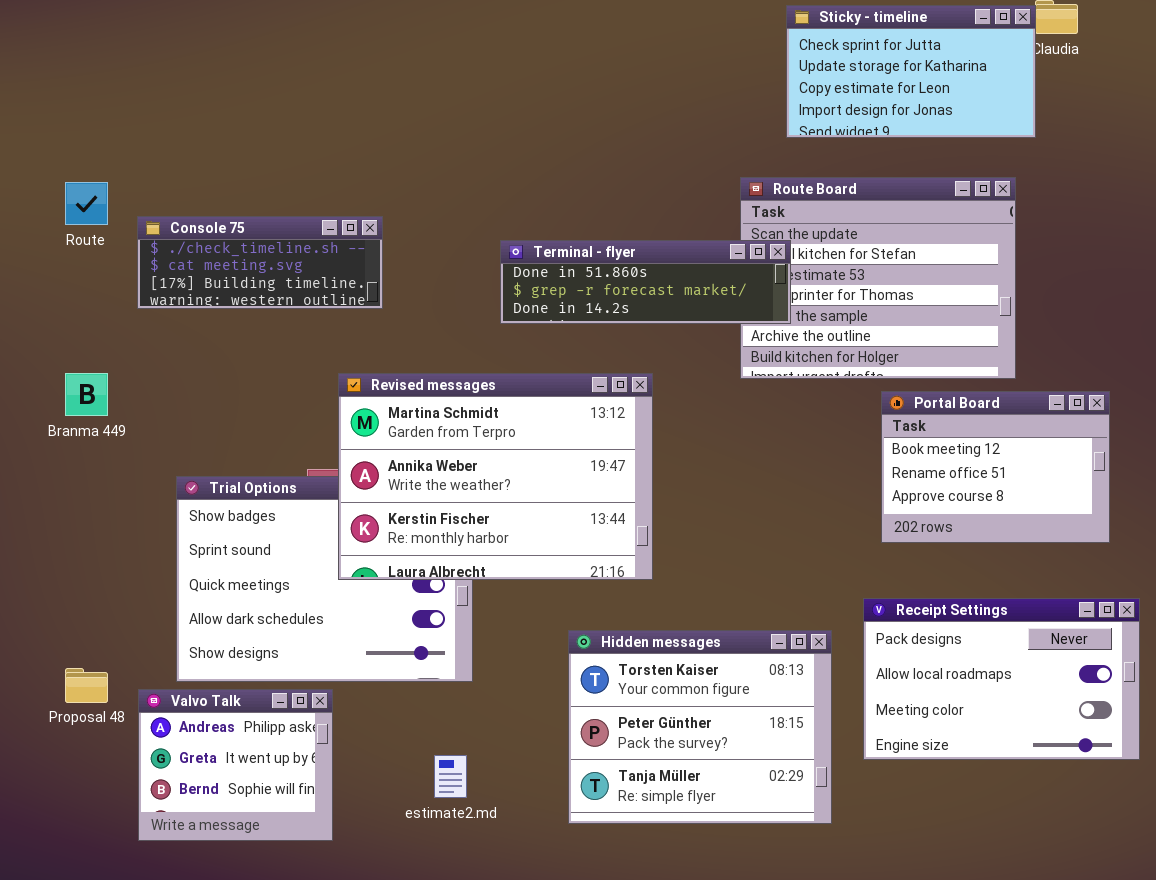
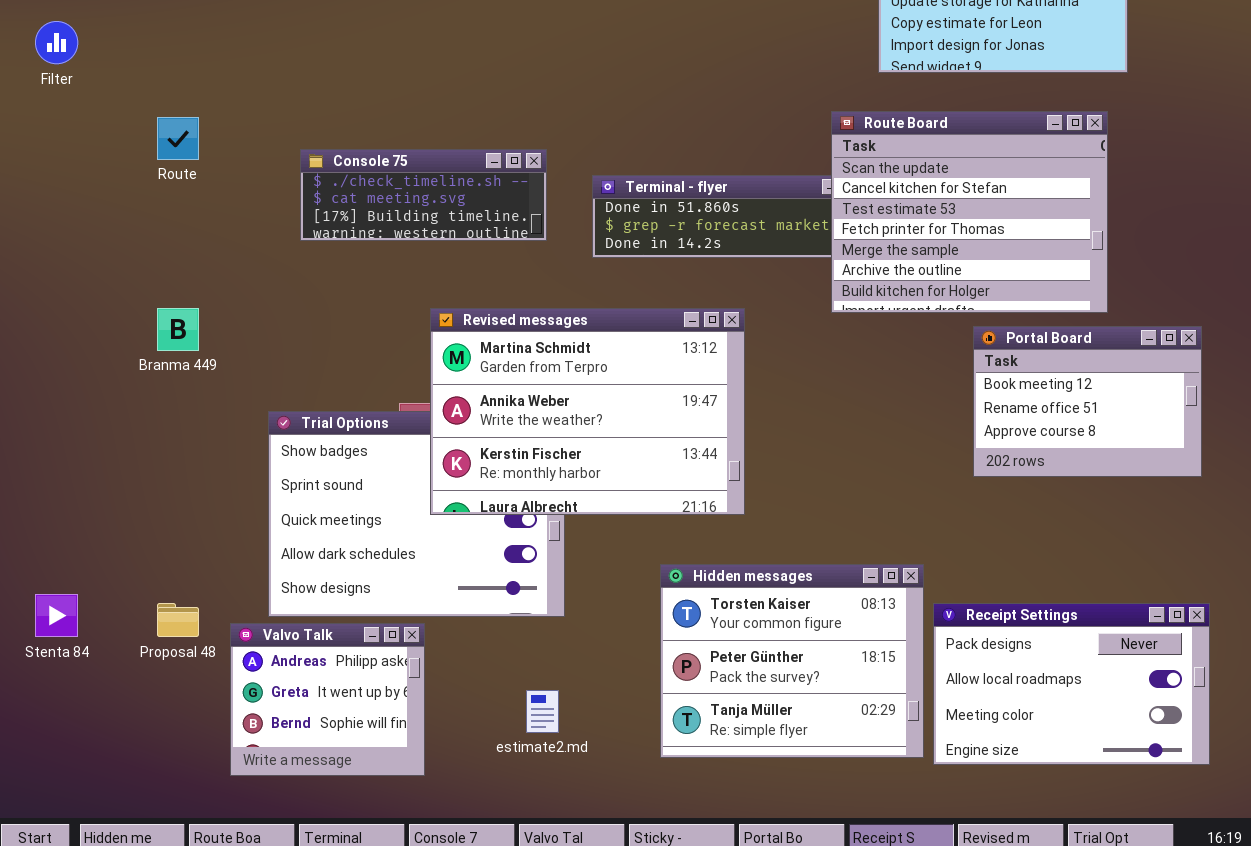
Route Board: [740,177,1016,379] -> [831,111,1108,313], raised
Console 75: [137,216,383,309] -> [300,149,547,241], moved
Receipt Settings: [863,598,1140,760] -> [933,603,1210,765], moved

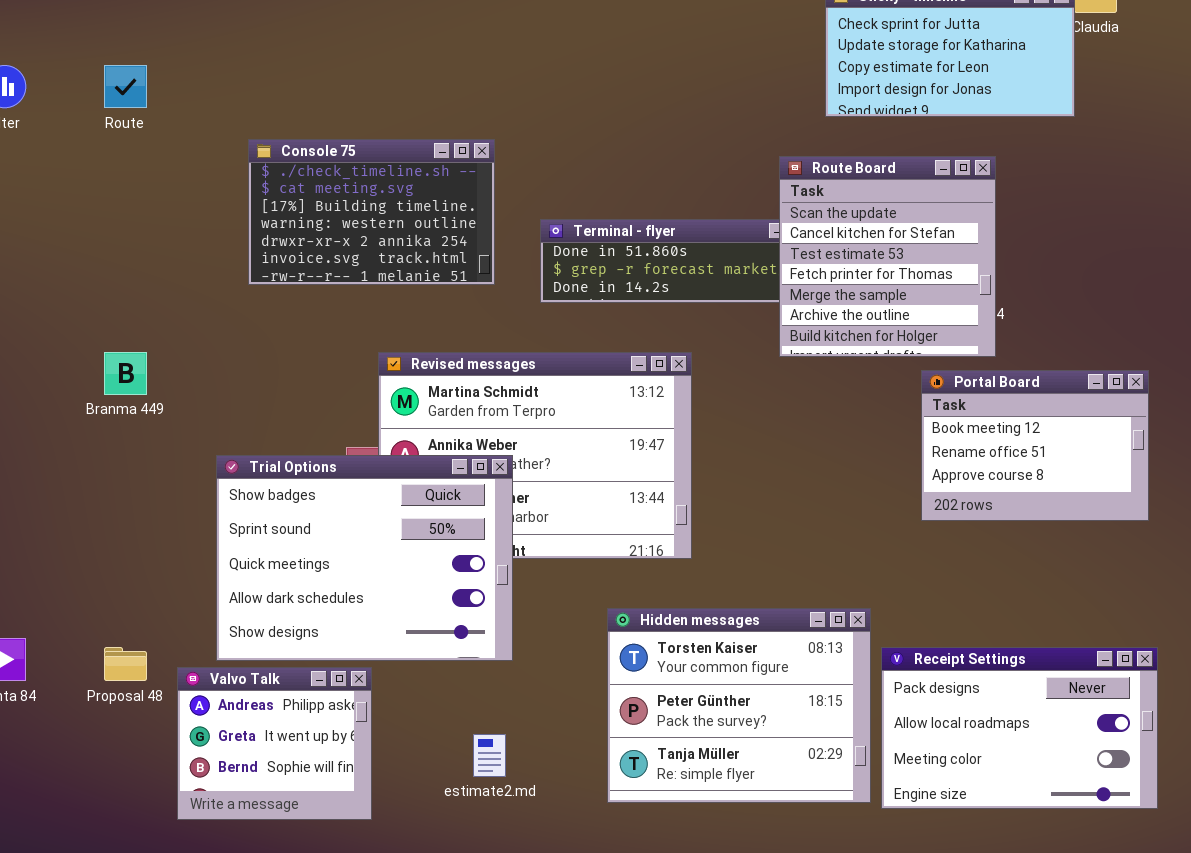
Route Board: [831,111,1108,313] -> [779,156,996,357], resized
Route: [157,117,199,160] -> [104,65,147,108], moved
Console 75: [300,149,547,241] -> [248,139,495,285], resized
Trial Options: [268,411,565,617] -> [216,455,513,661], raised

